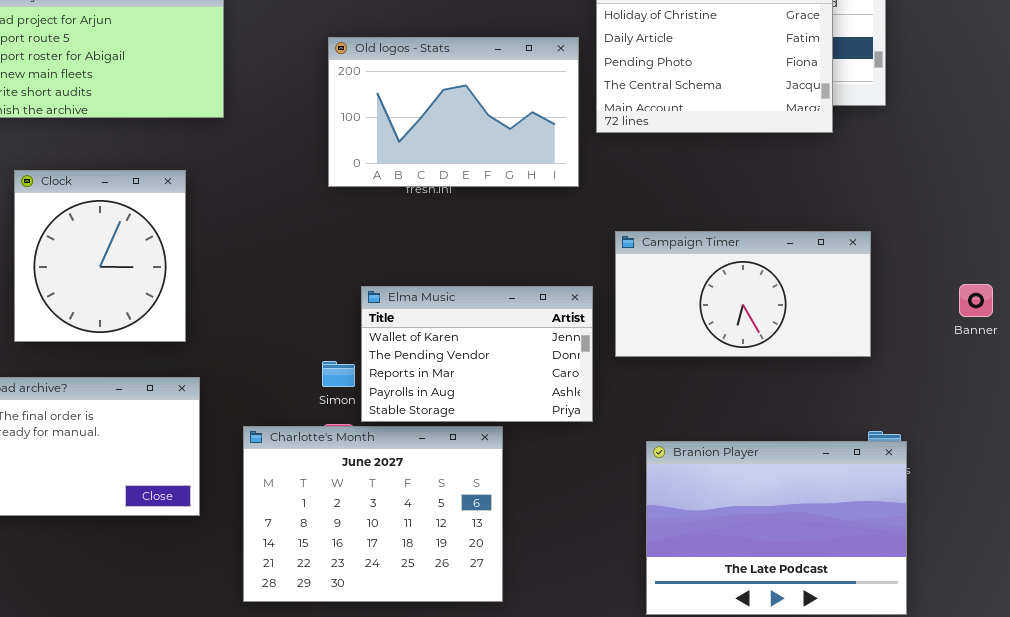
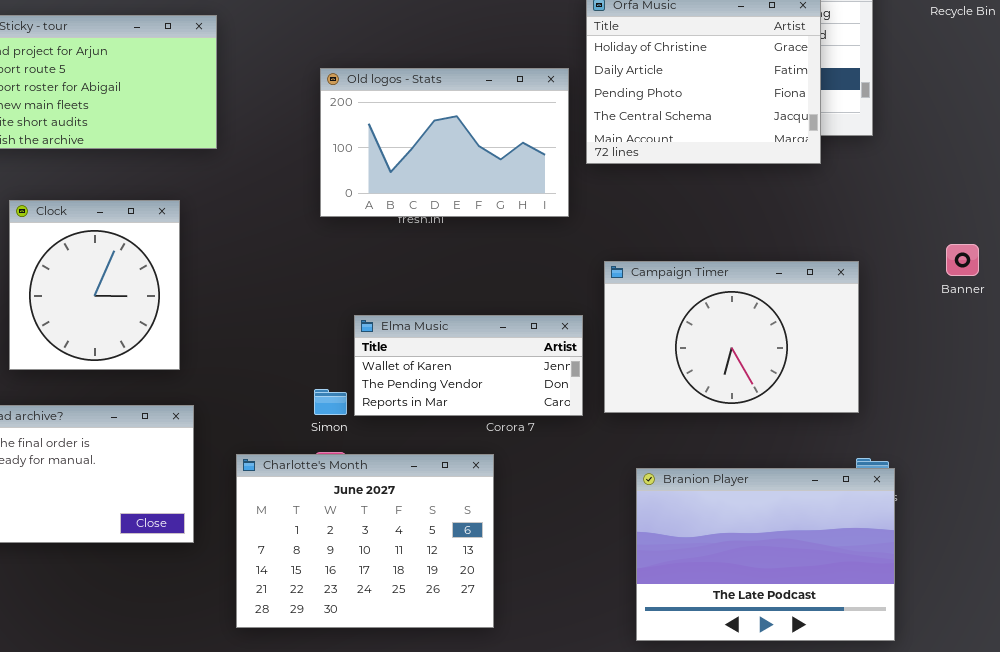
Campaign Timer: [615,231,871,357] -> [604,261,859,413], resized
Banner: [959,284,993,317] -> [946,244,979,276], moved
Elma Music: [361,286,593,422] -> [354,315,583,416], resized

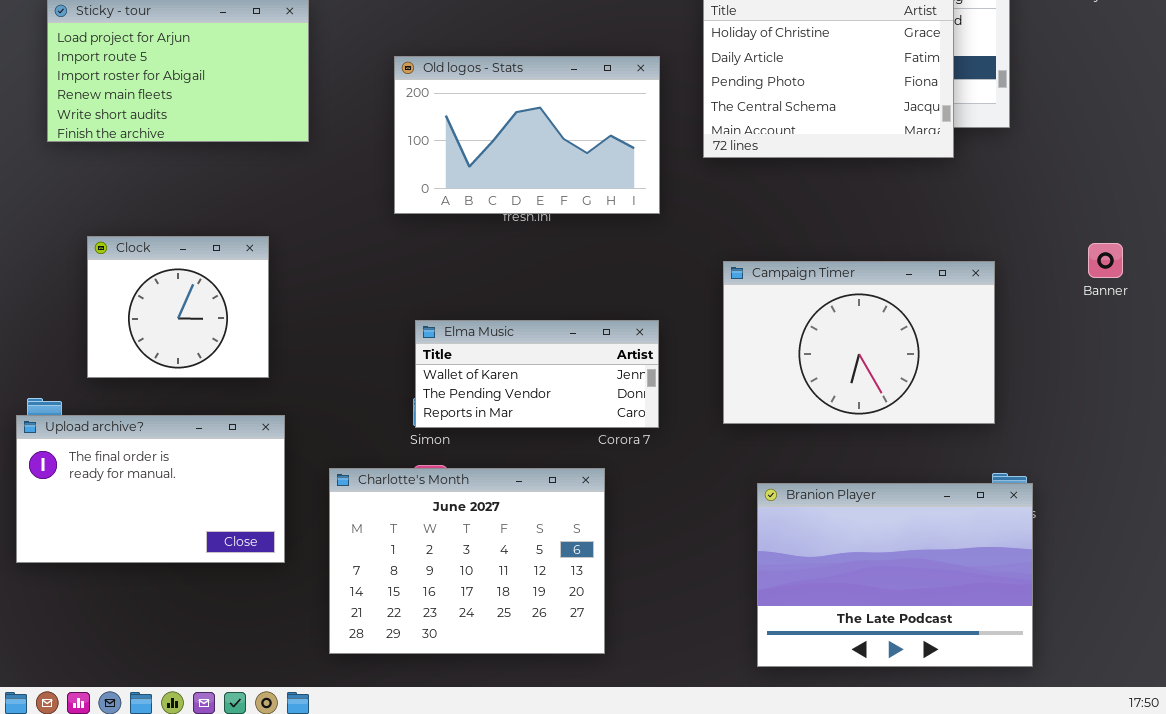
Old logos - Stats: [320,68,569,217] -> [394,56,660,214], moved
Clock: [9,200,180,370] -> [87,236,269,378], resized
Elma Music: [354,315,583,416] -> [415,320,659,428], moved

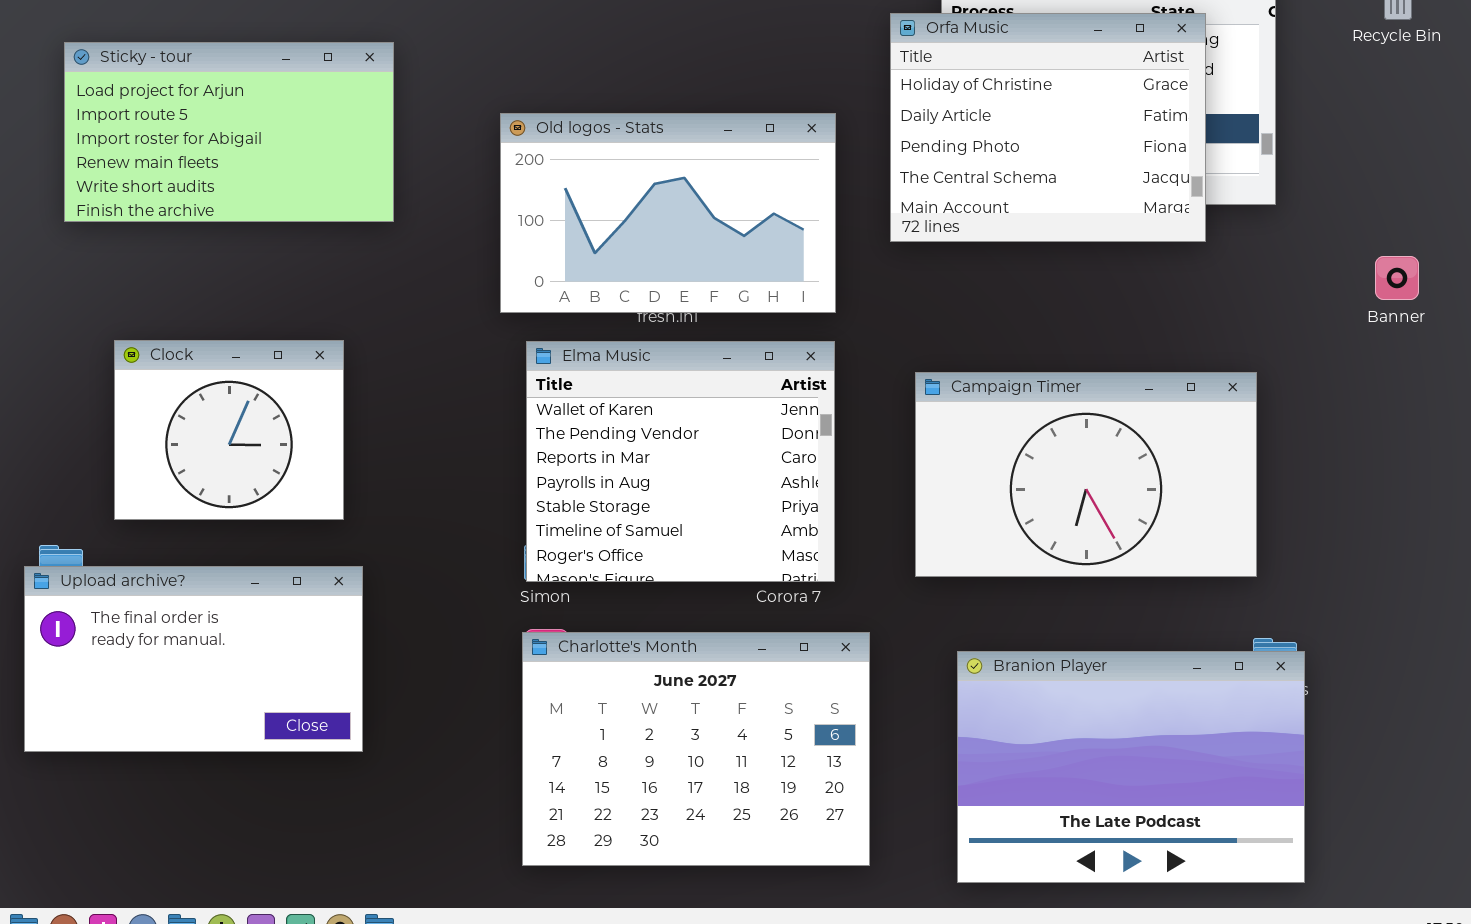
Banner: [1088,243,1123,278] -> [1375,256,1419,300], moved
Elma Music: [415,320,659,428] -> [526,341,835,582], resized
Charlotte's Month: [329,468,605,654] -> [522,632,870,866], moved

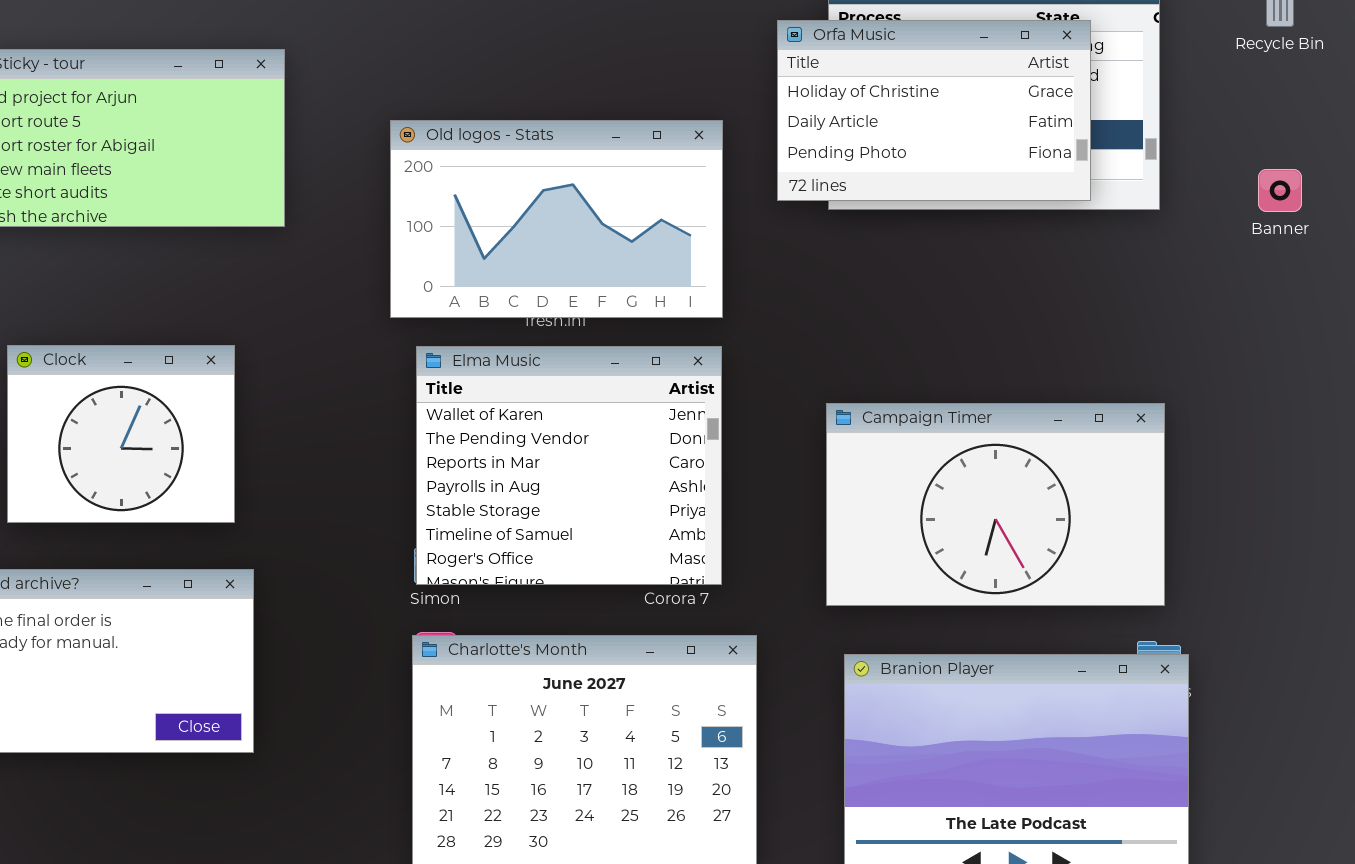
Orfa Music: [890,13,1206,242] -> [777,20,1091,201], resized
Banner: [1375,256,1419,300] -> [1258,169,1302,212], moved
Campaign Timer: [915,372,1257,577] -> [826,403,1165,606], moved

